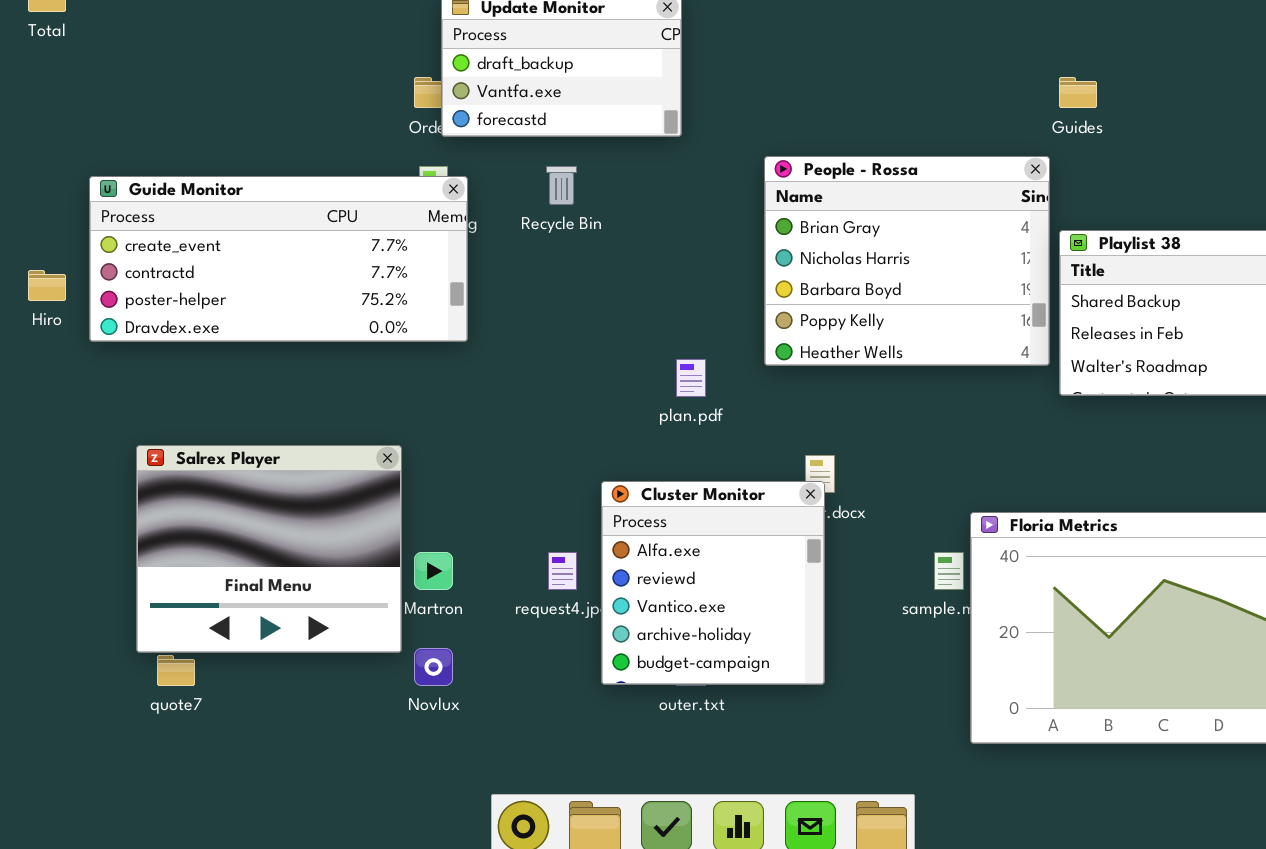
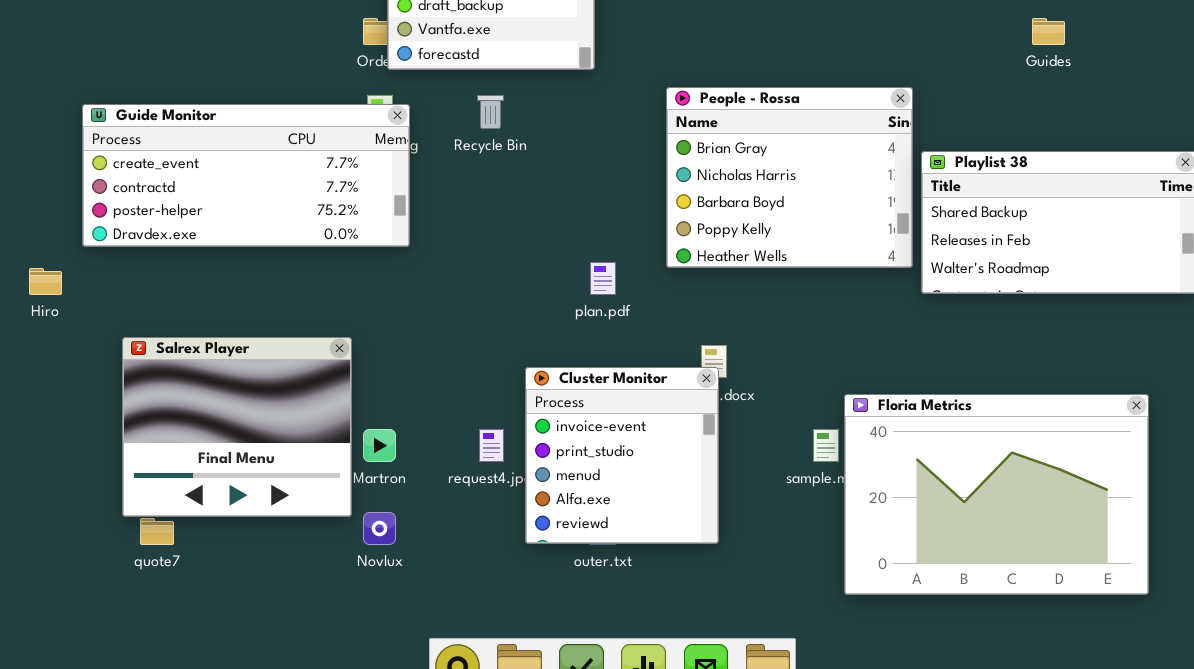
Guides: [1059,77,1097,108] -> [1032,18,1065,45], moved
Hiro: [28,270,66,301] -> [29,268,62,295], moved
Cluster Monitor: [601,481,825,685] -> [525,367,719,544], scrolled up 3 rows

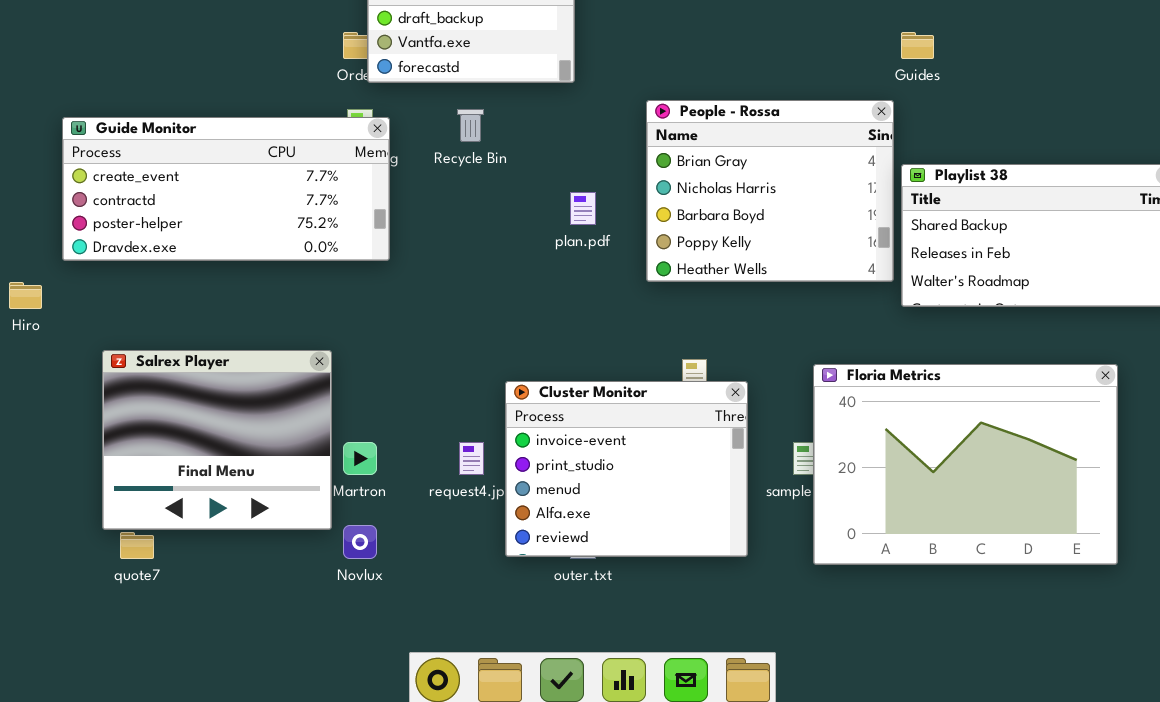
Guides: [1032,18,1065,45] -> [901,32,934,59], moved
plan.pdf: [590,262,616,295] -> [570,192,596,225], moved
Cluster Monitor: [525,367,719,544] -> [505,381,748,557], resized
Floria Metrics: [844,394,1149,595] -> [813,364,1118,565], moved

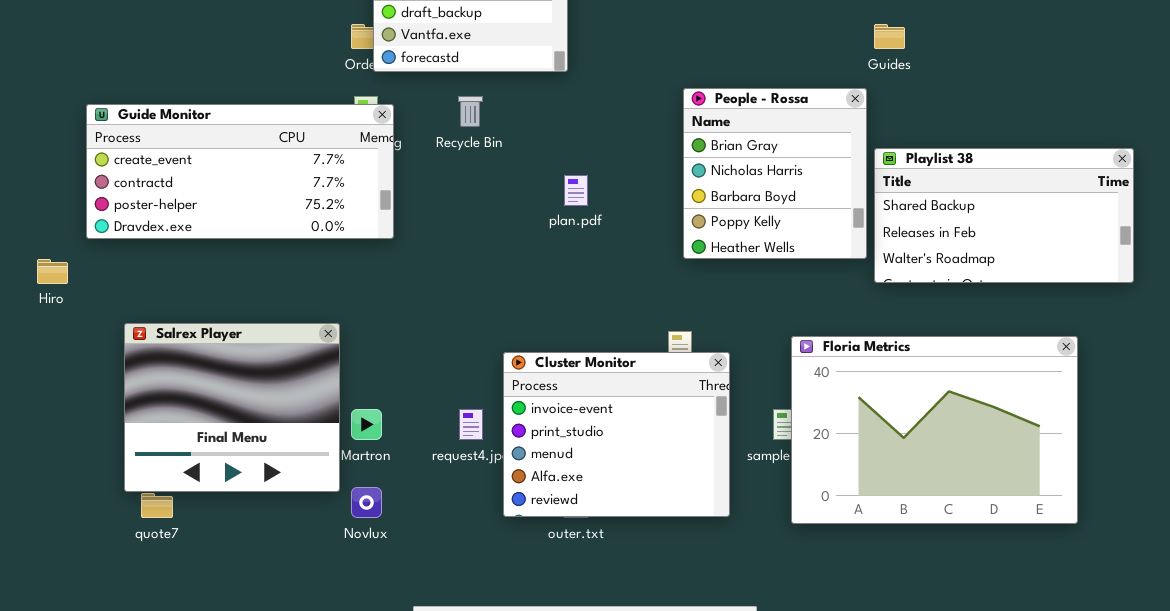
People - Rossa: [646,100,894,282] -> [683,88,867,259], resized

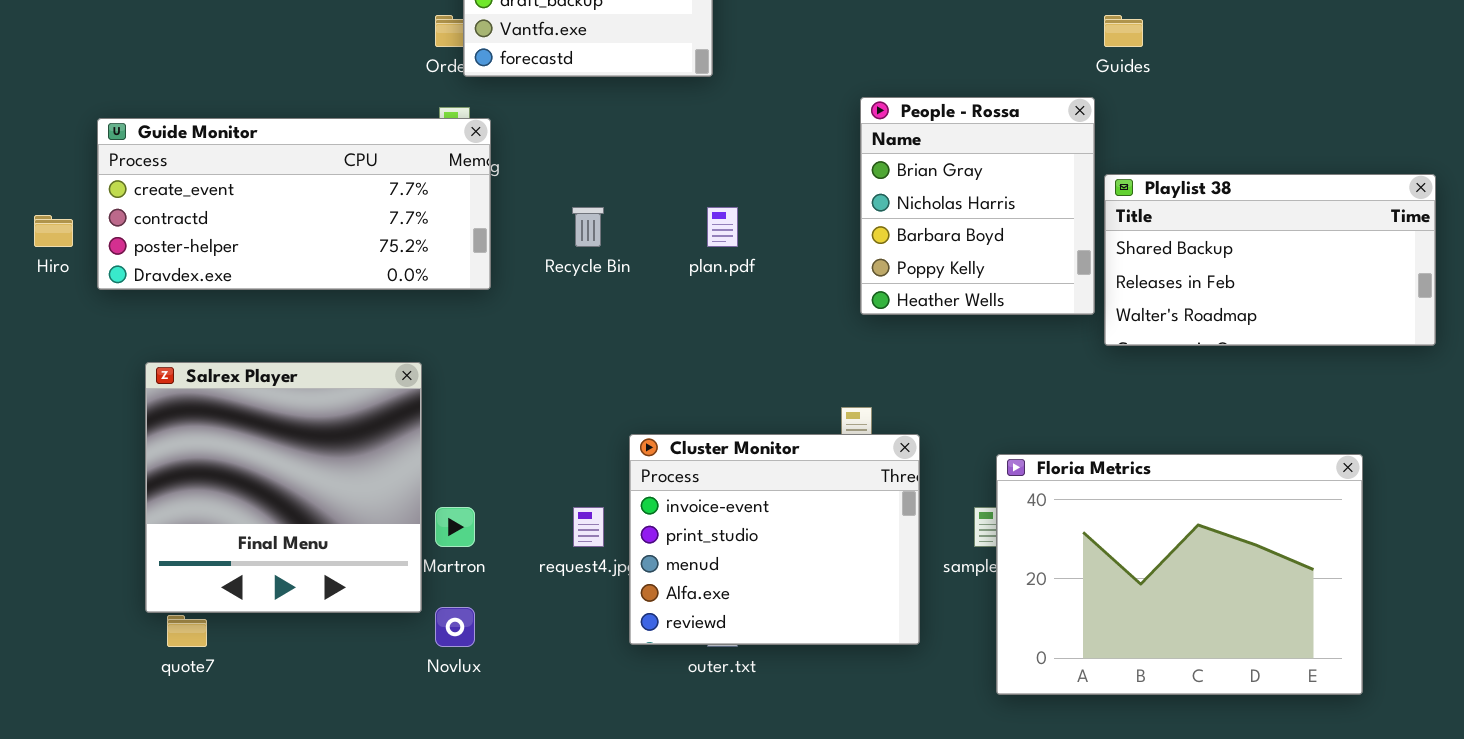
Recycle Bin: [458,96,483,127] -> [572,207,604,247], moved
Hiro: [37,259,68,284] -> [34,215,73,247], moved
Salrex Player: [124,323,340,492] -> [145,362,422,613], resized
Floria Metrics: [791,336,1078,524] -> [996,454,1363,695], moved

